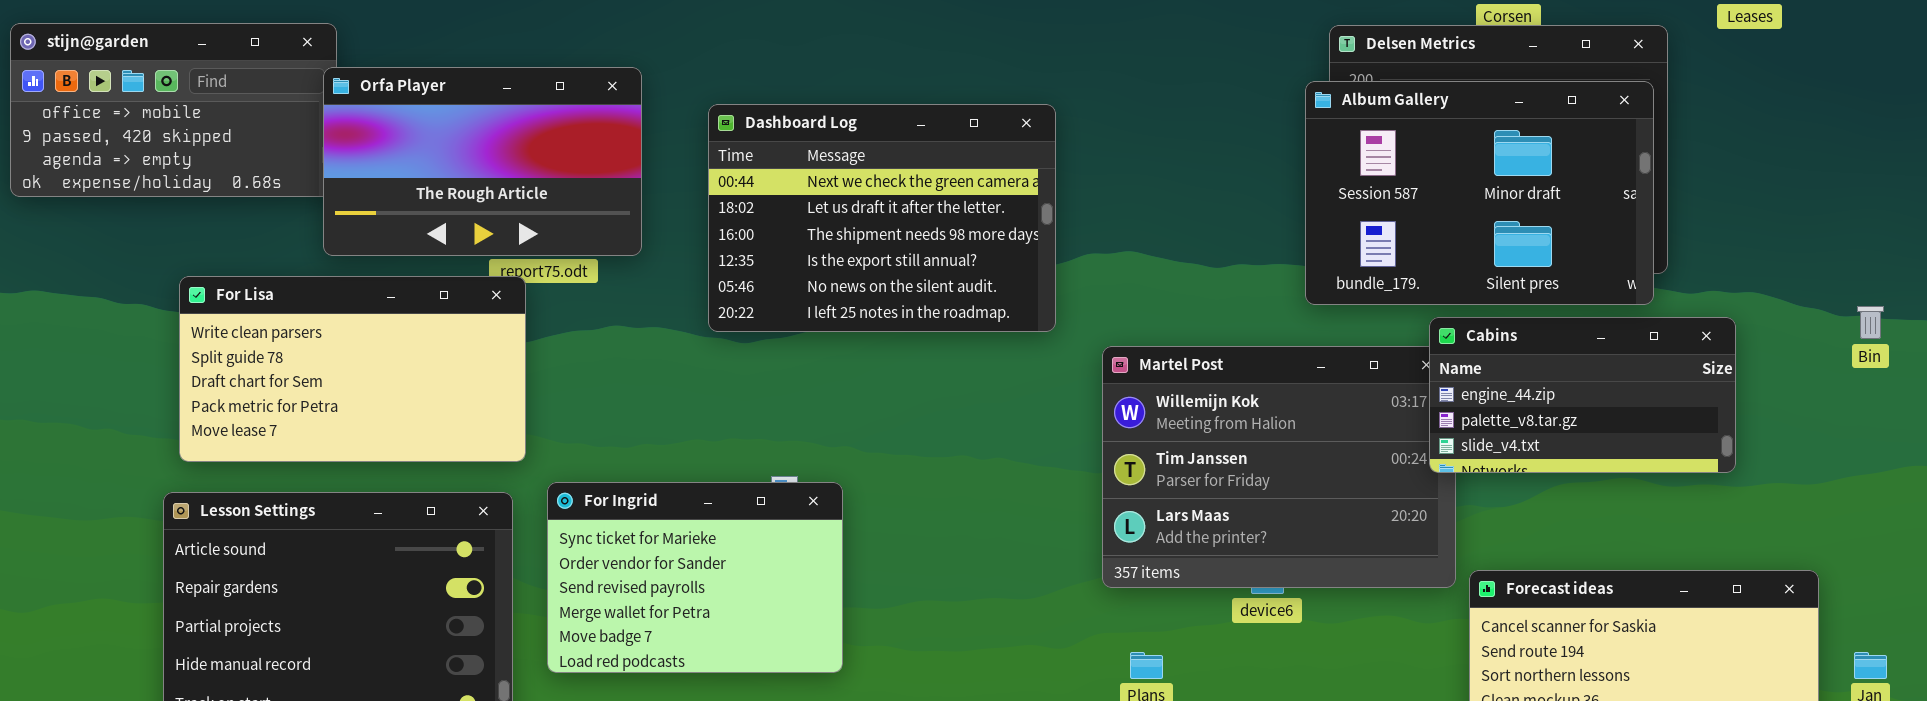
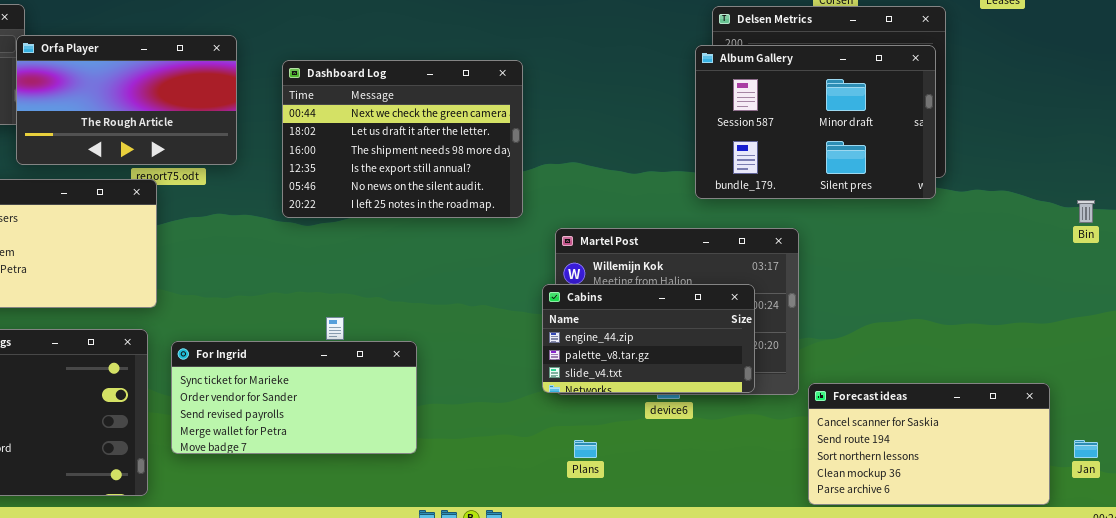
Cabins: [1429,317,1736,473] -> [542,284,755,393], moved
For Ingrid: [547,482,843,673] -> [171,341,417,454], resized

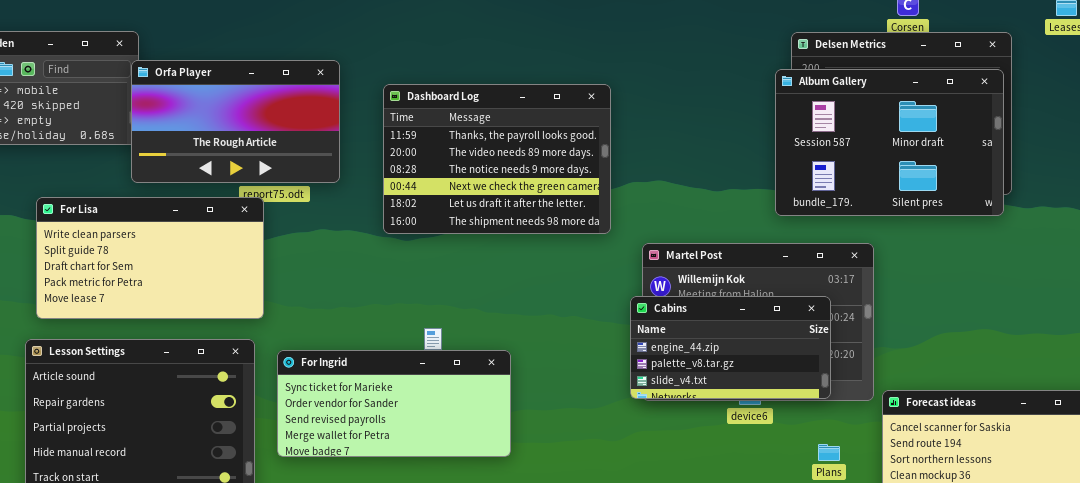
Dashboard Log: [282,60,523,218] -> [383,84,611,234], scrolled up 3 rows
Plans: [574,440,597,458] -> [818,444,840,461], moved

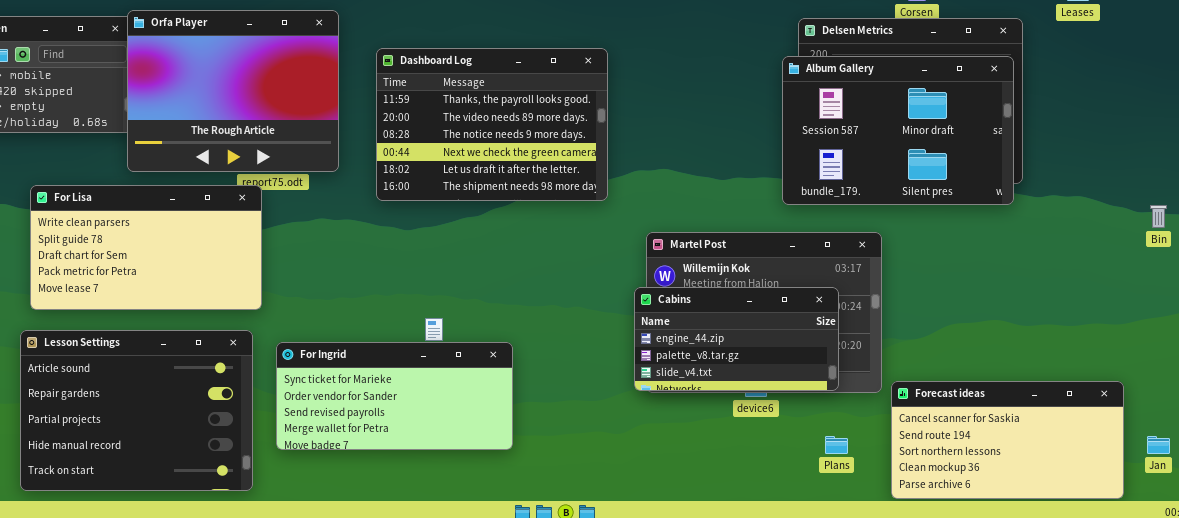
Orfa Player: [131,60,340,183] -> [127,10,339,172], resized
Dashboard Log: [383,84,611,234] -> [376,48,608,201], moved

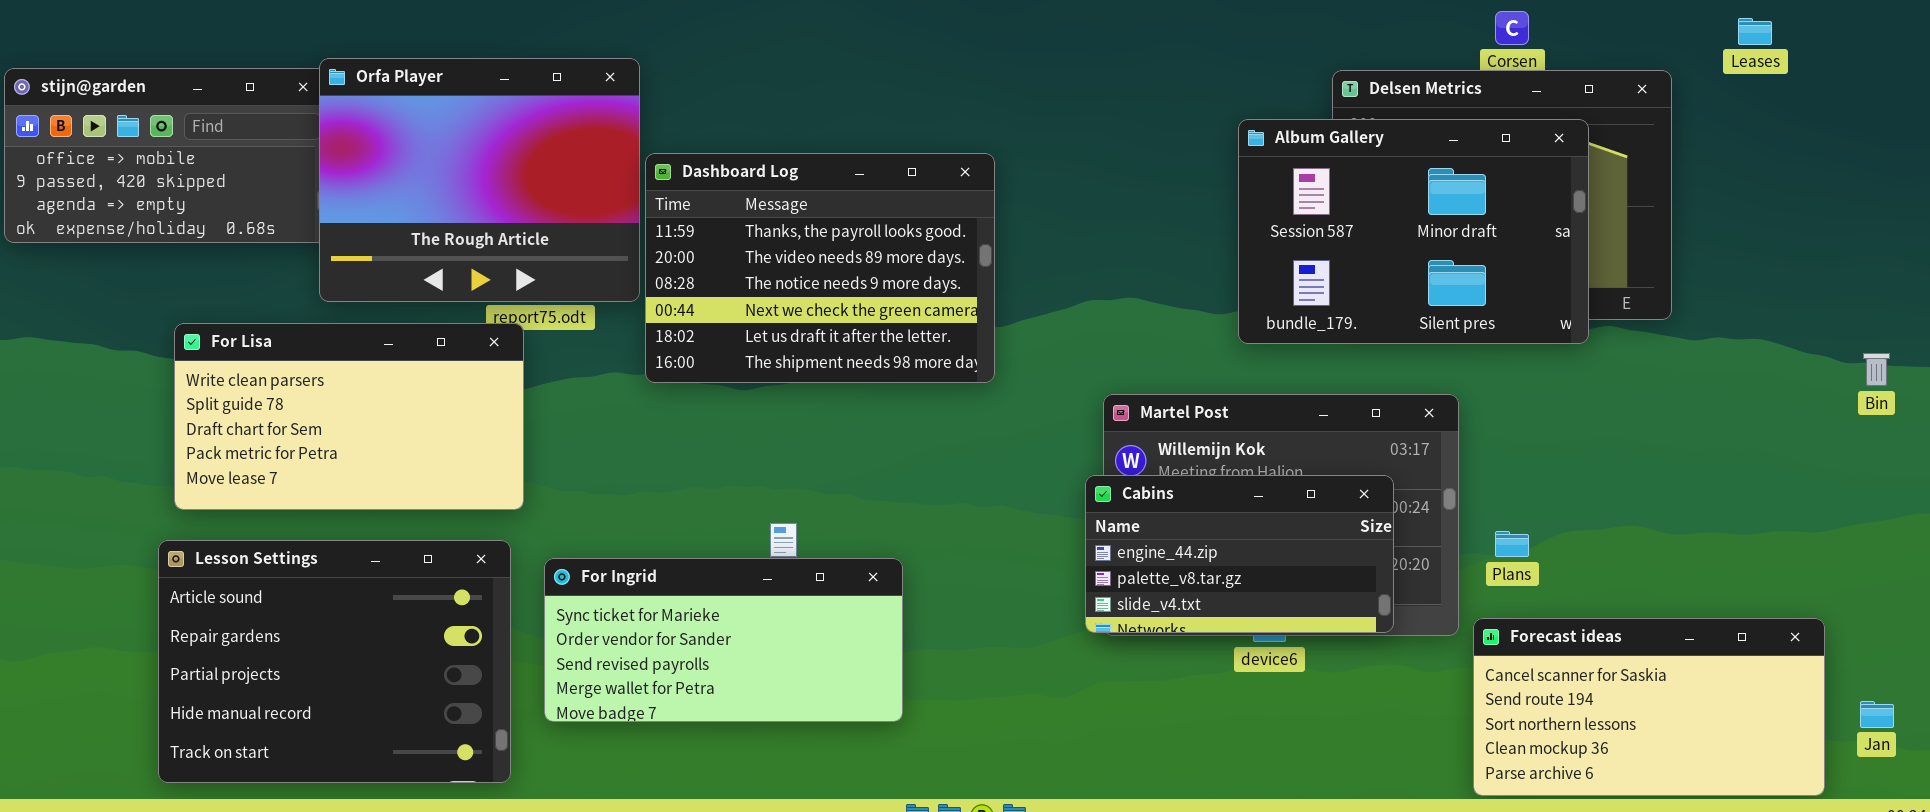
Dashboard Log: [376,48,608,201] -> [645,153,995,383], moved
Album Gallery: [782,56,1014,205] -> [1238,119,1589,344], moved
Plans: [825,436,848,454] -> [1495,531,1529,557], moved

